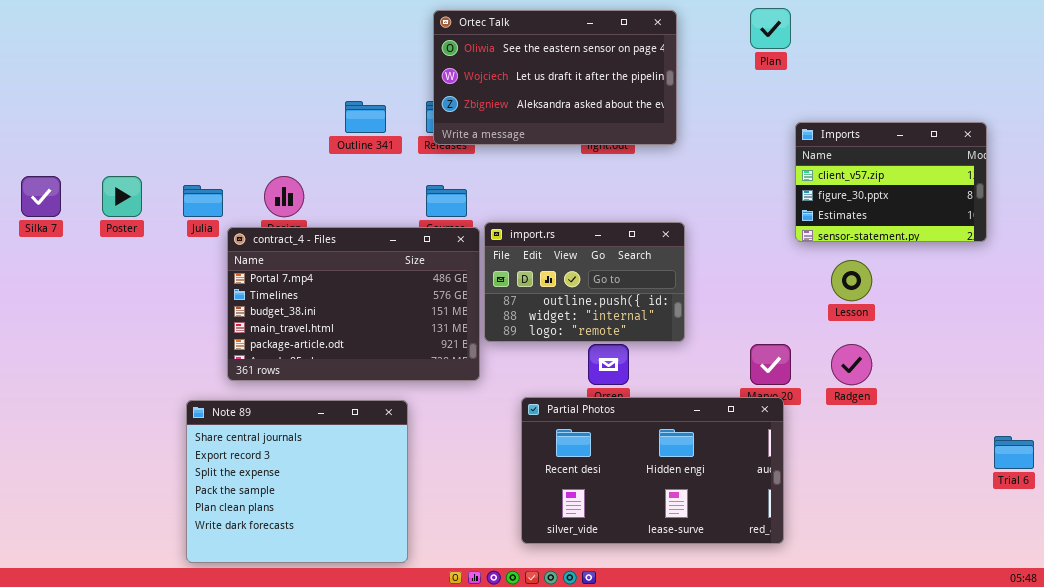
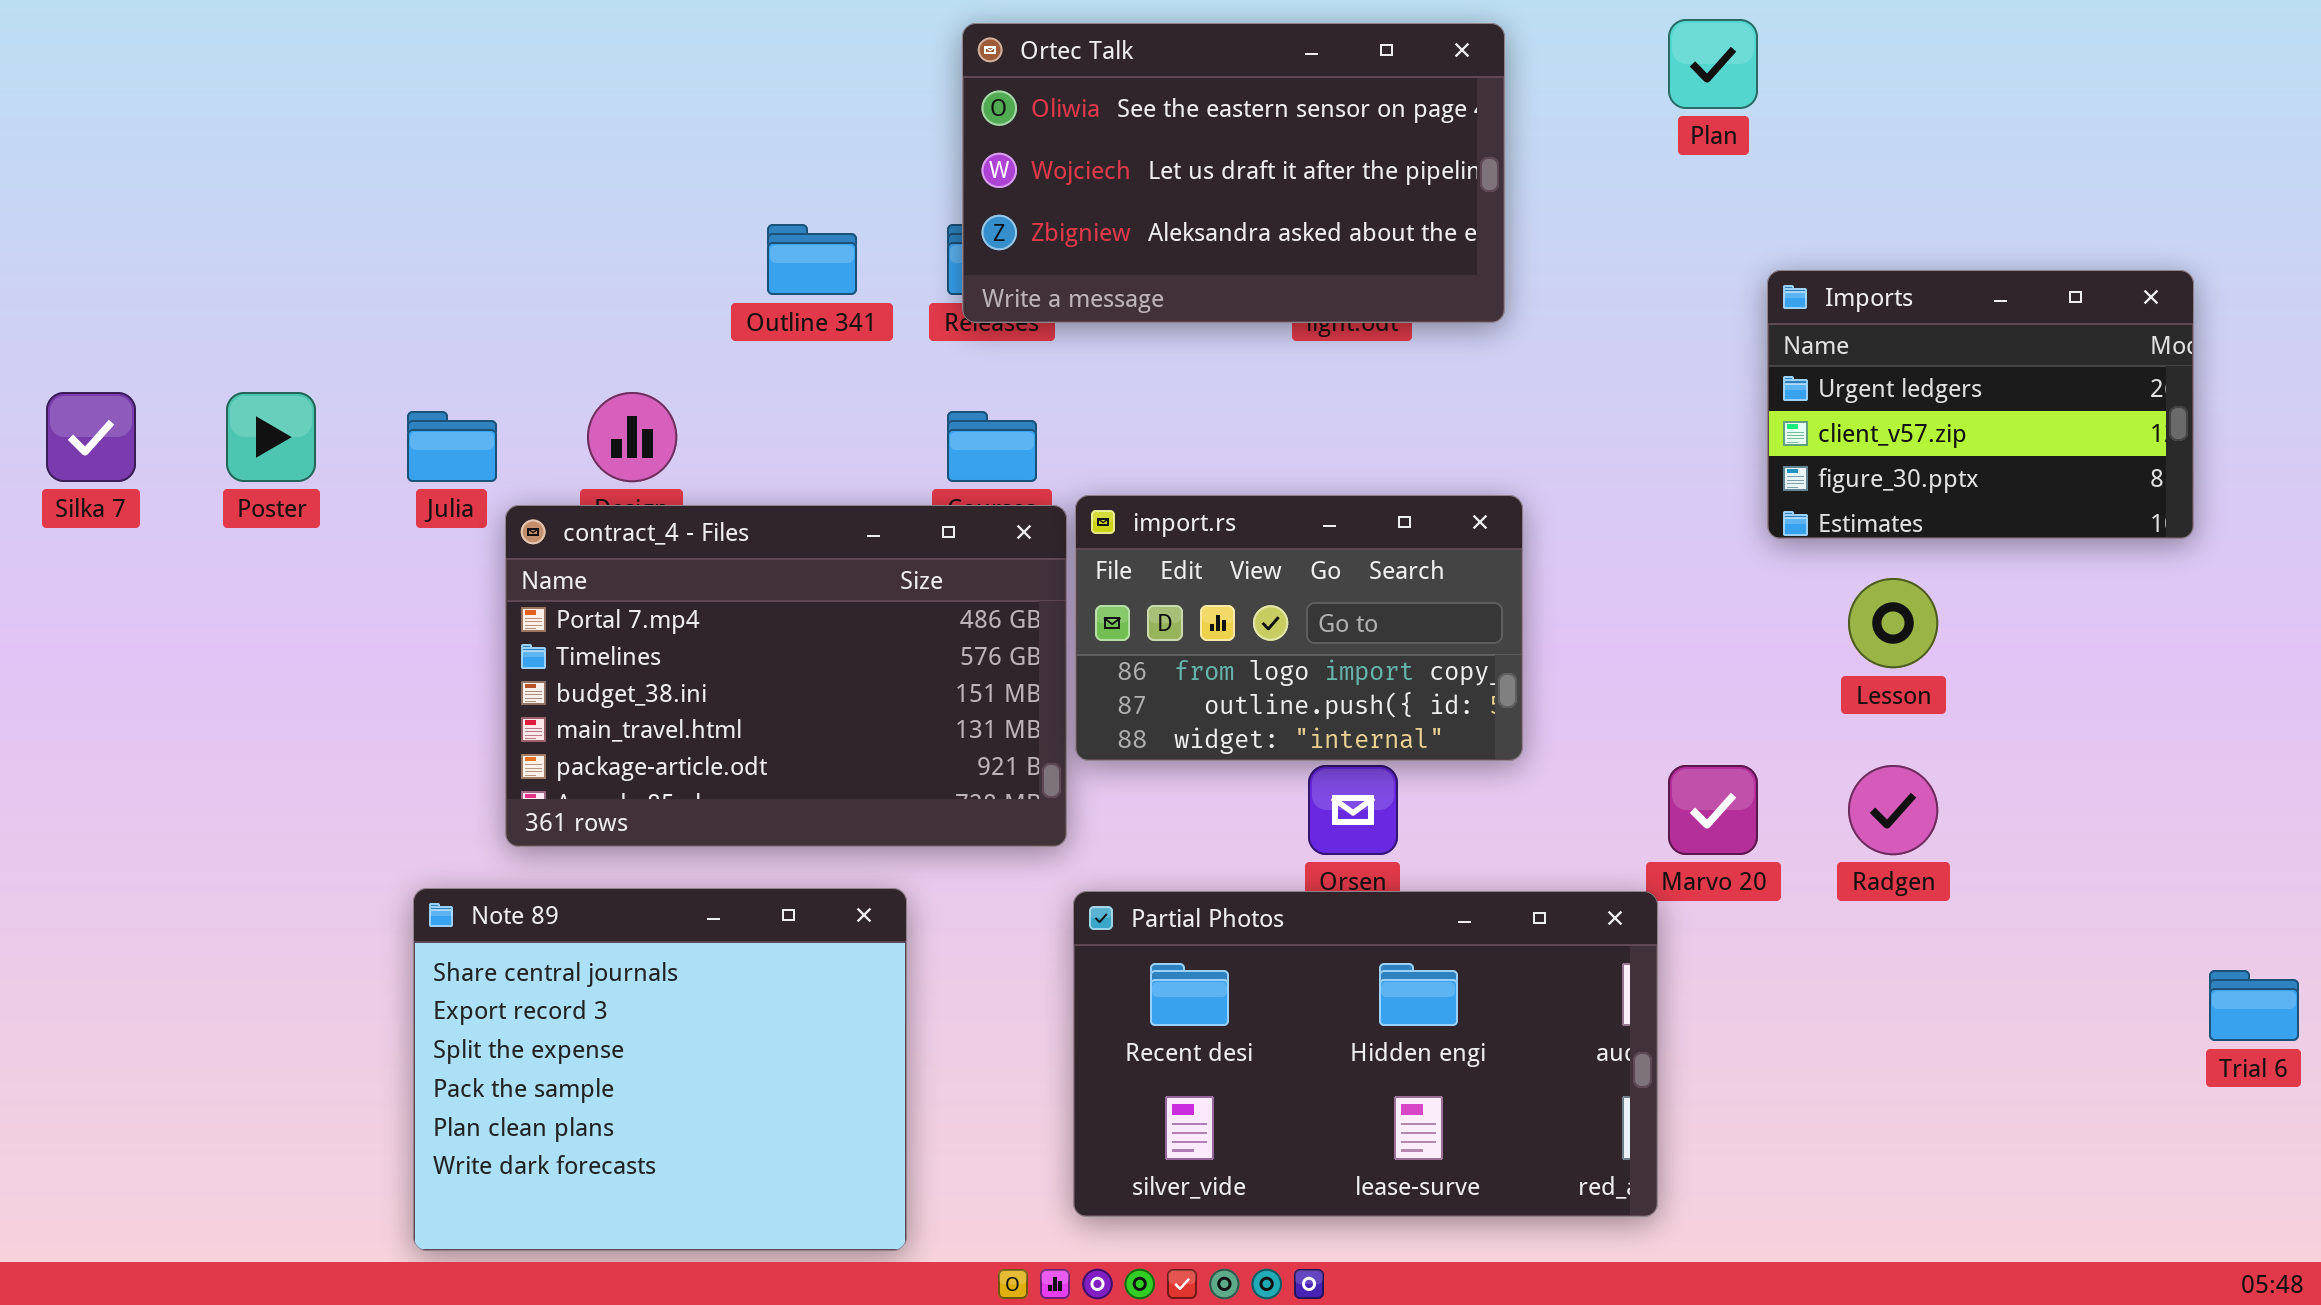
Imports: [795,122,987,242] -> [1767,270,2194,539], scrolled up 1 row
import.rs: [484,222,685,342] -> [1075,495,1523,761], scrolled up 1 row
Partial Photos: [521,397,784,544] -> [1073,891,1658,1217], moved

